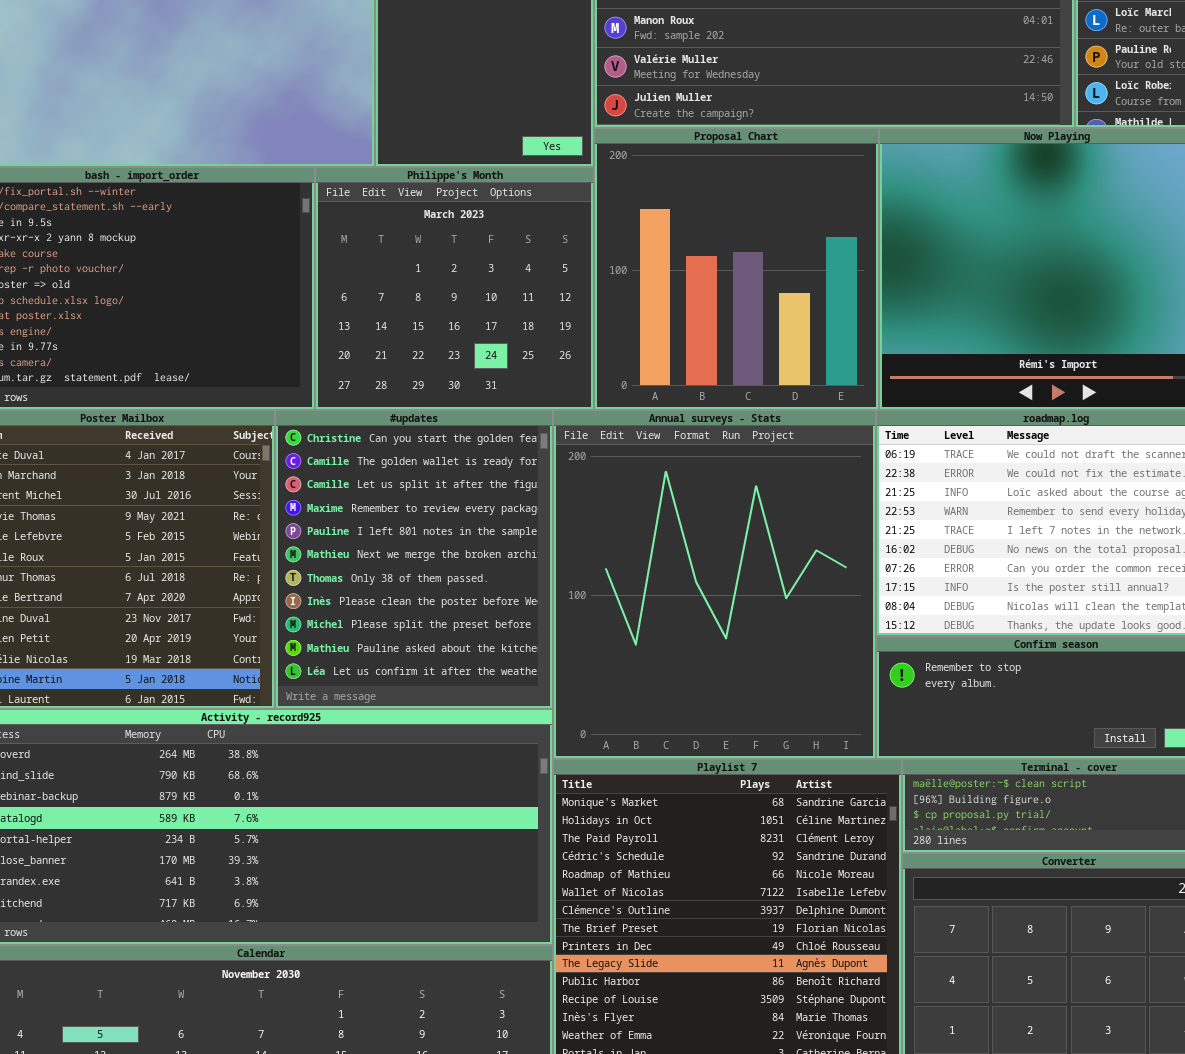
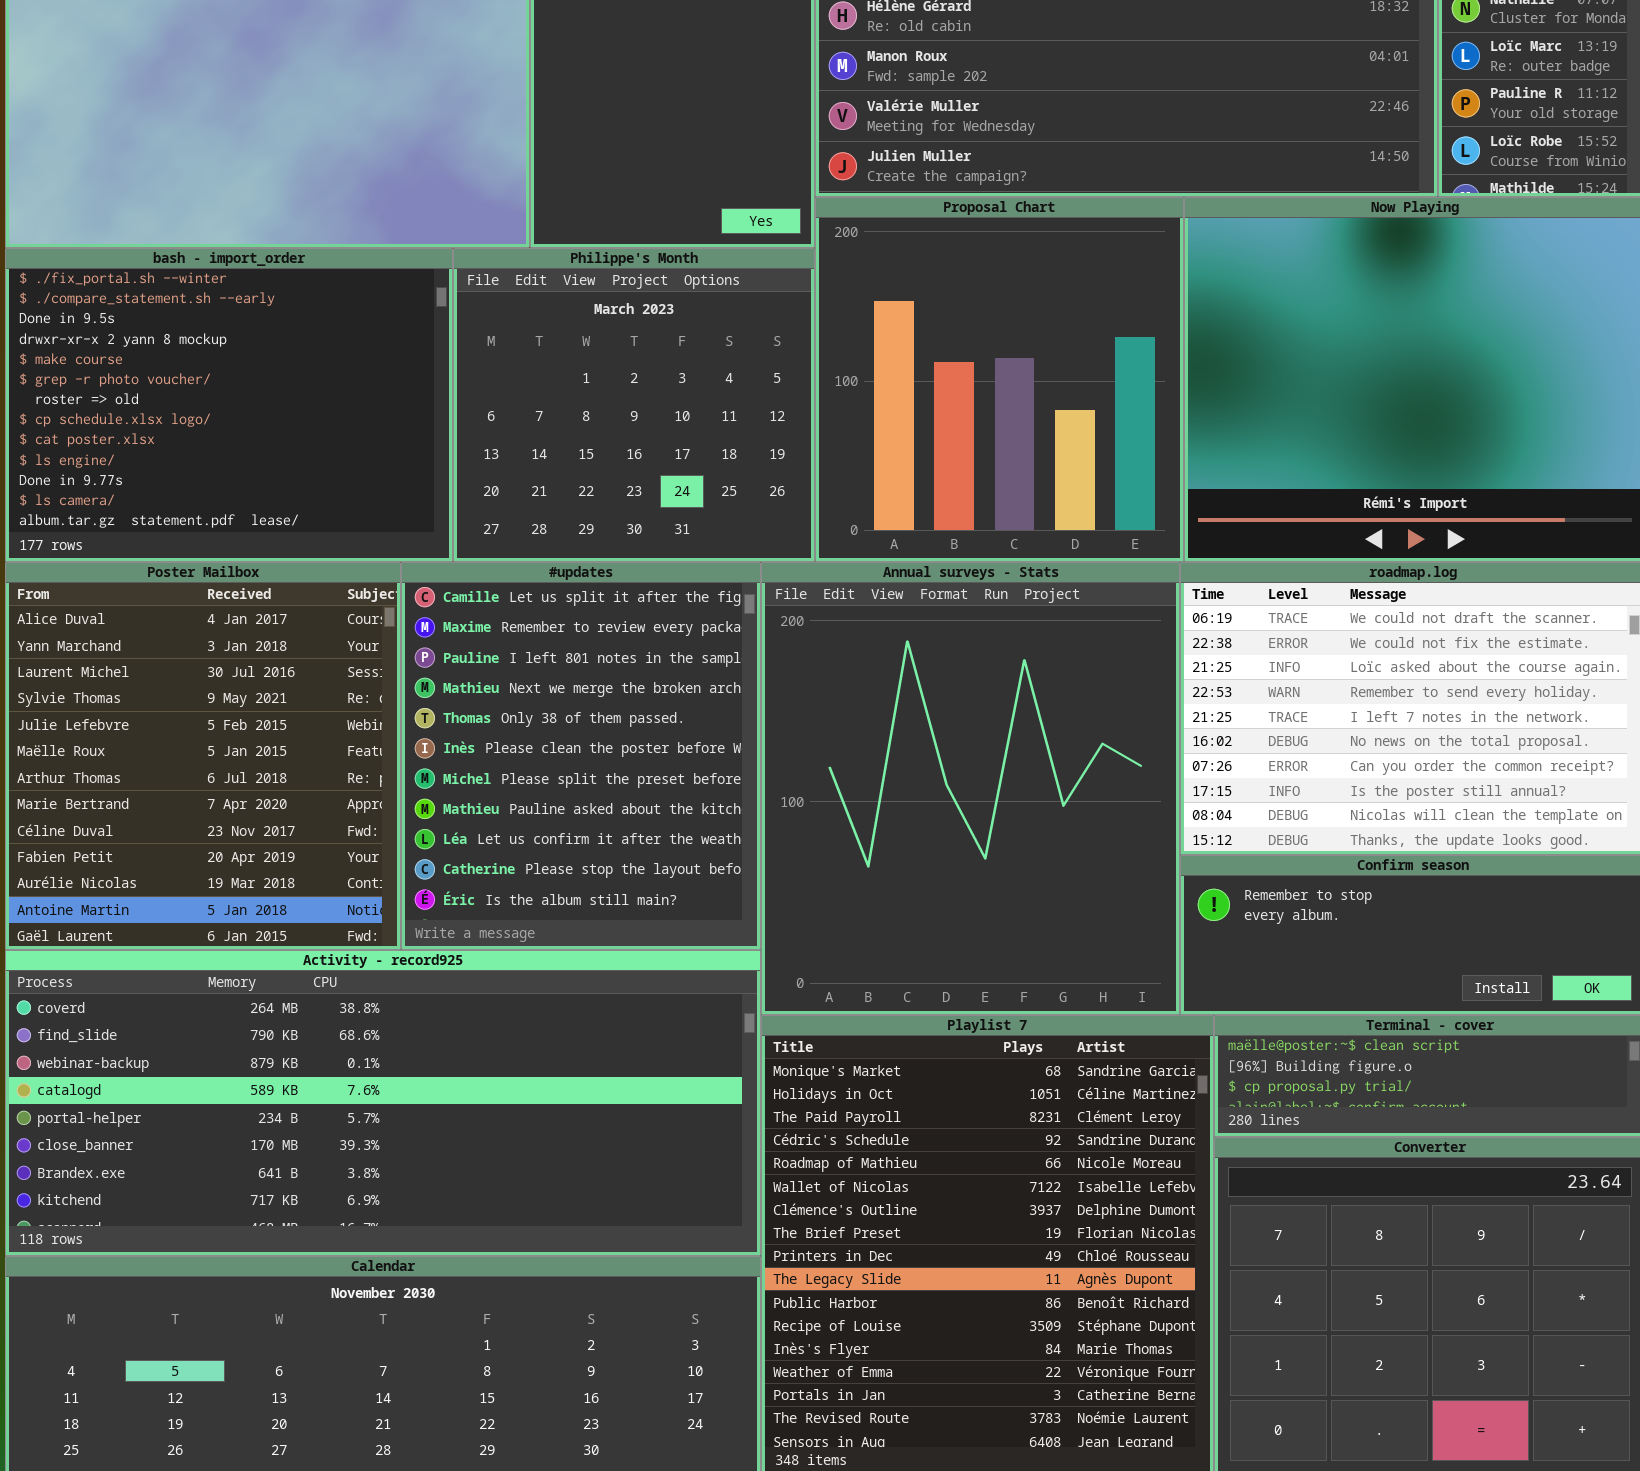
#updates: [275,410,553,709] -> [401,562,761,950], scrolled down 2 rows

